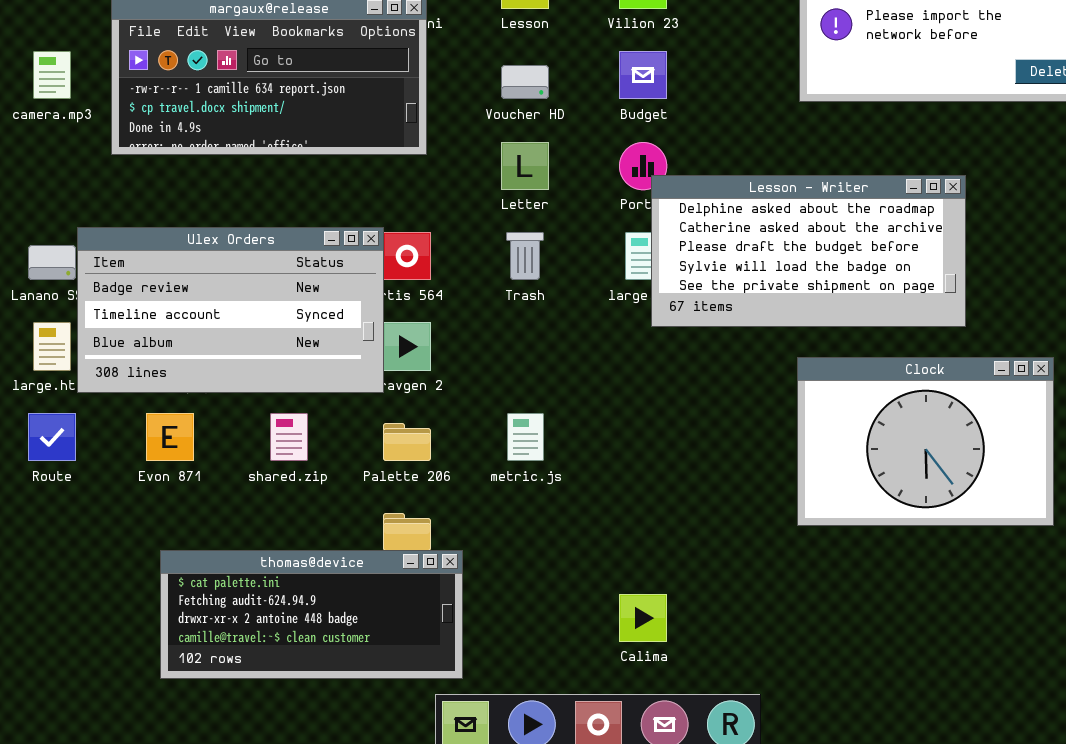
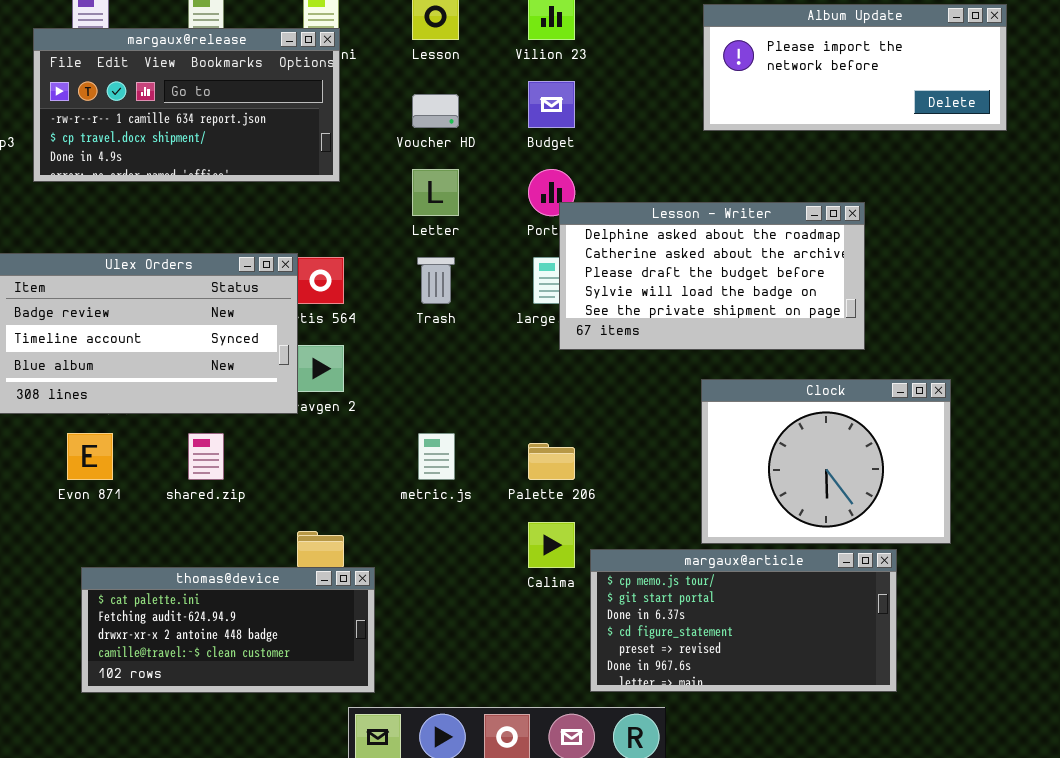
Palette 206: [383,423,431,461] -> [528,443,575,480], moved
margaux@article: none -> [590,549,897,692], opened
Calima: [619,594,667,642] -> [528,522,575,568], moved

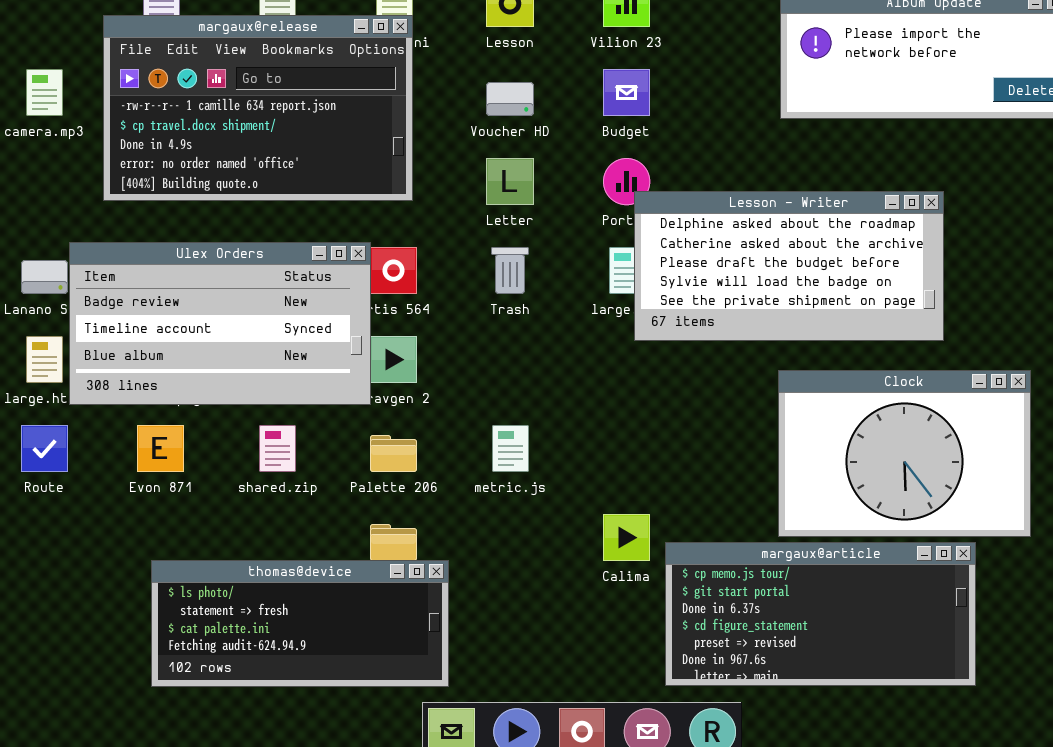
margaux@release: [33,28,340,182] -> [103,15,413,201], resized
Palette 206: [528,443,575,480] -> [370,435,417,472], moved
thomas@device: [81,567,375,693] -> [151,560,449,687], scrolled up 2 rows

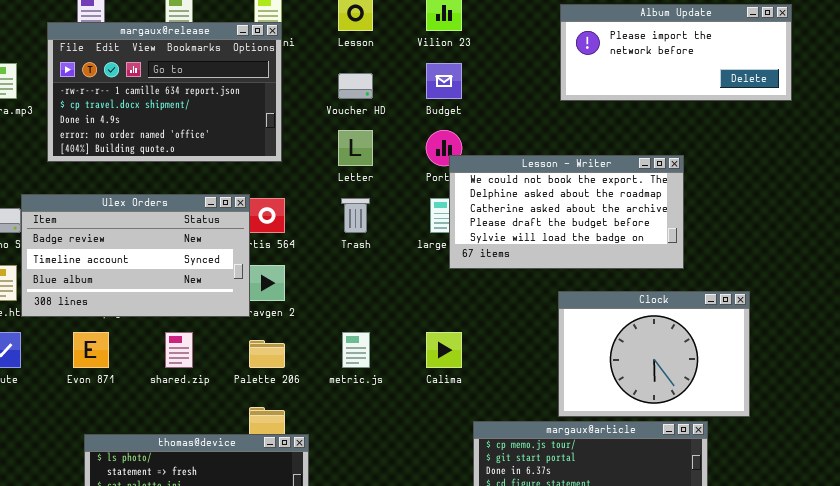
Lesson - Writer: [634,191,944,341] -> [449,155,684,269], scrolled up 1 row
Calima: [603,514,650,561] -> [426,332,462,368], moved

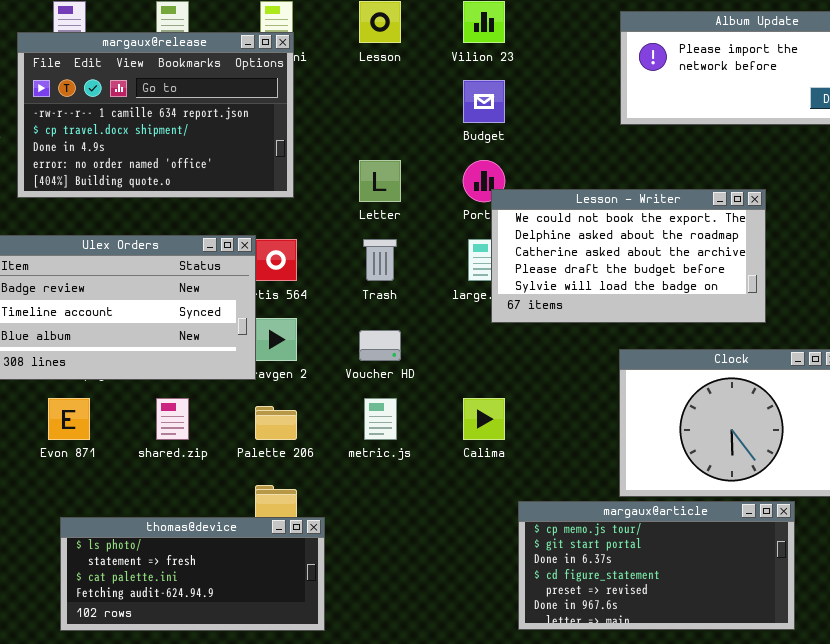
Voucher HD: [338,73,373,99] -> [359,330,401,361], moved

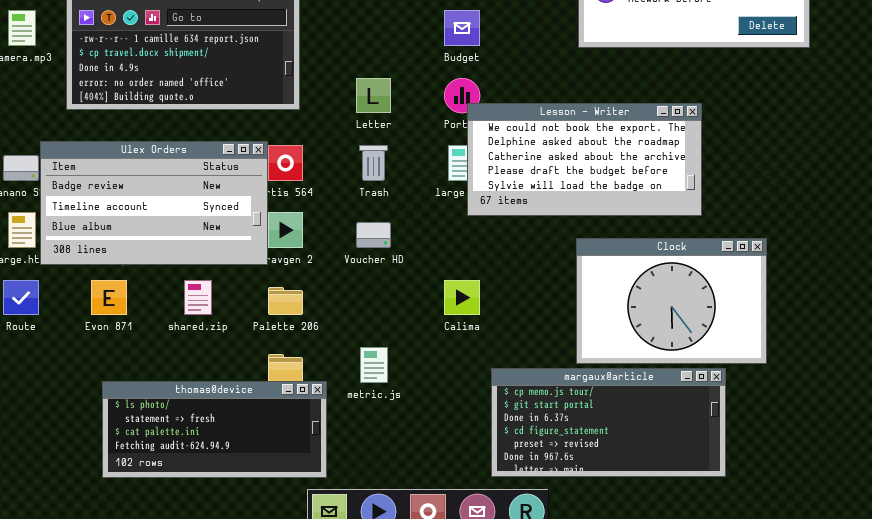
metric.js: [364,398,397,440] -> [360,347,388,383], moved

